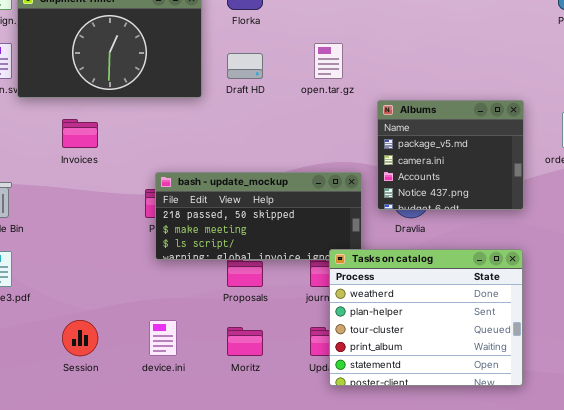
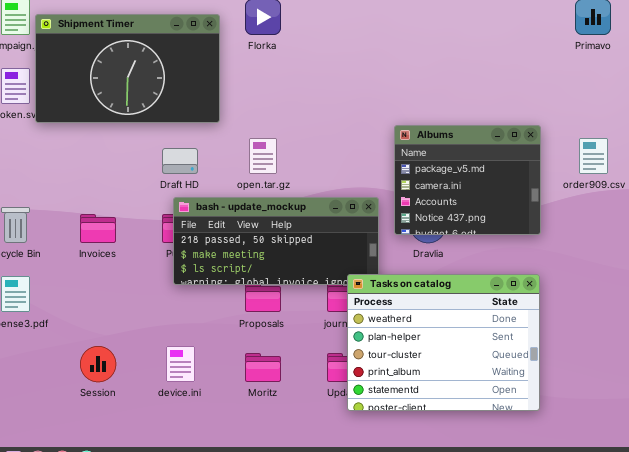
open.tar.gz: [314,43,343,79] -> [249,138,277,174], moved
Draft HD: [227,53,263,79] -> [162,148,198,174], moved
Invoices: [62,119,98,148] -> [80,214,116,243], moved

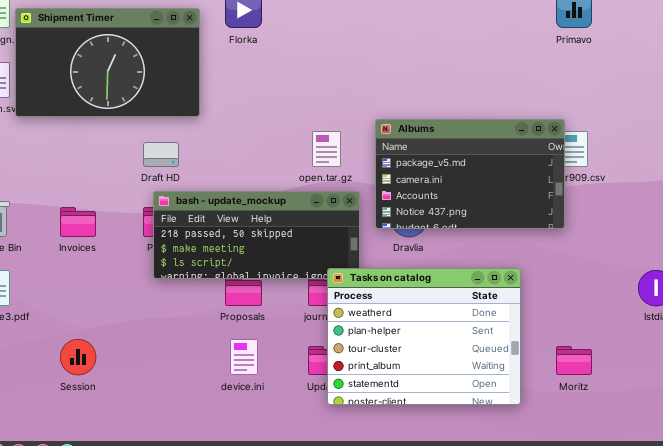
Albums: [394,125,541,235] -> [375,119,565,229], resized
open.tar.gz: [249,138,277,174] -> [312,131,341,167], moved
device.ini: [166,346,195,382] -> [230,339,258,375], moved
Moritz: [245,353,281,382] -> [556,346,592,375], moved

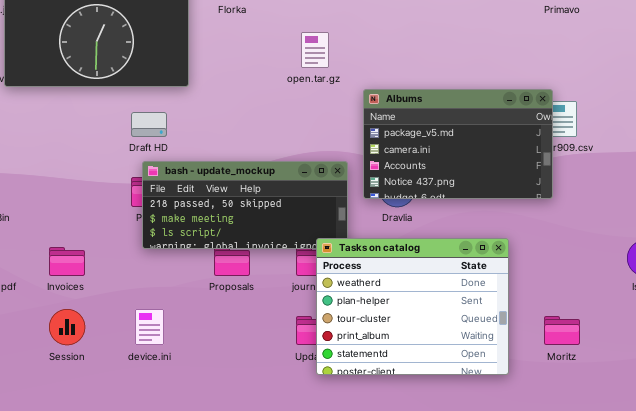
open.tar.gz: [312,131,341,167] -> [301,32,329,68], moved
Invoices: [60,207,96,237] -> [49,247,85,276], moved
device.ini: [230,339,258,375] -> [135,309,164,345], moved

